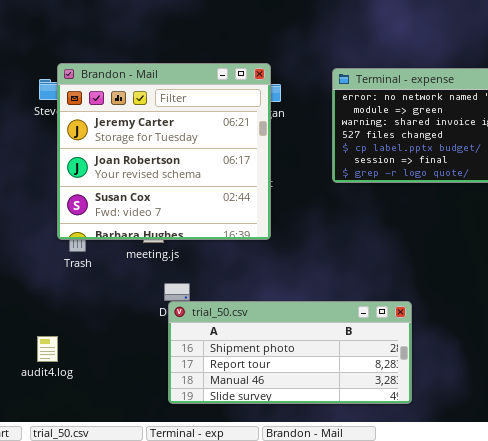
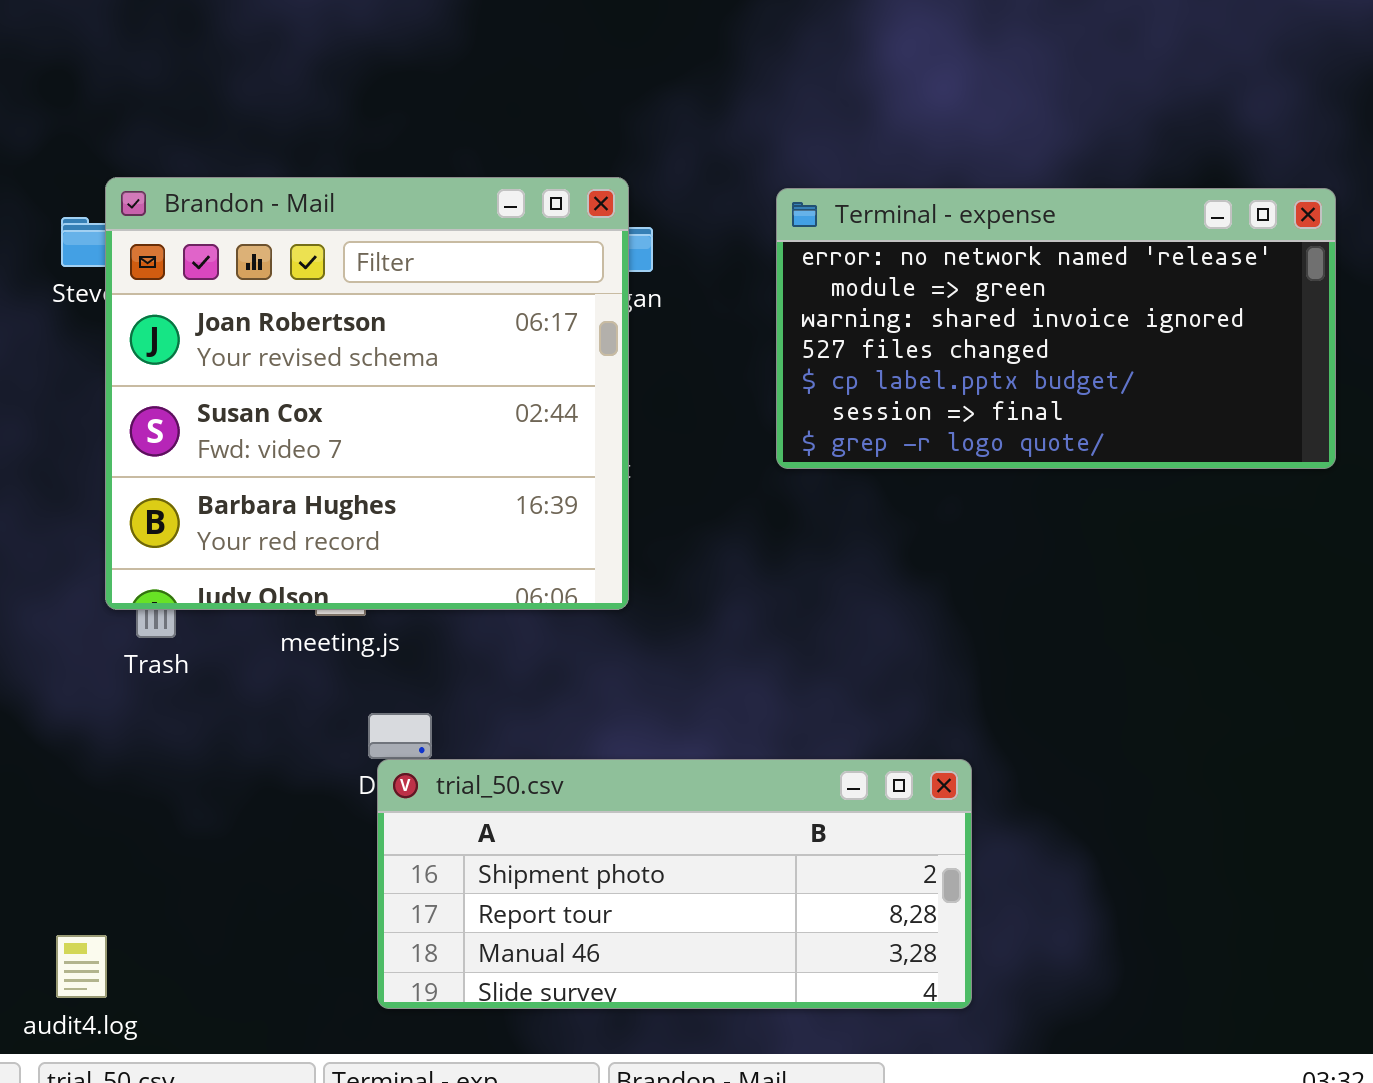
Brandon - Mail: [57,63,271,240] -> [105,177,629,610], scrolled down 1 row
audit4.log: [37,336,58,362] -> [56,935,107,998], moved

